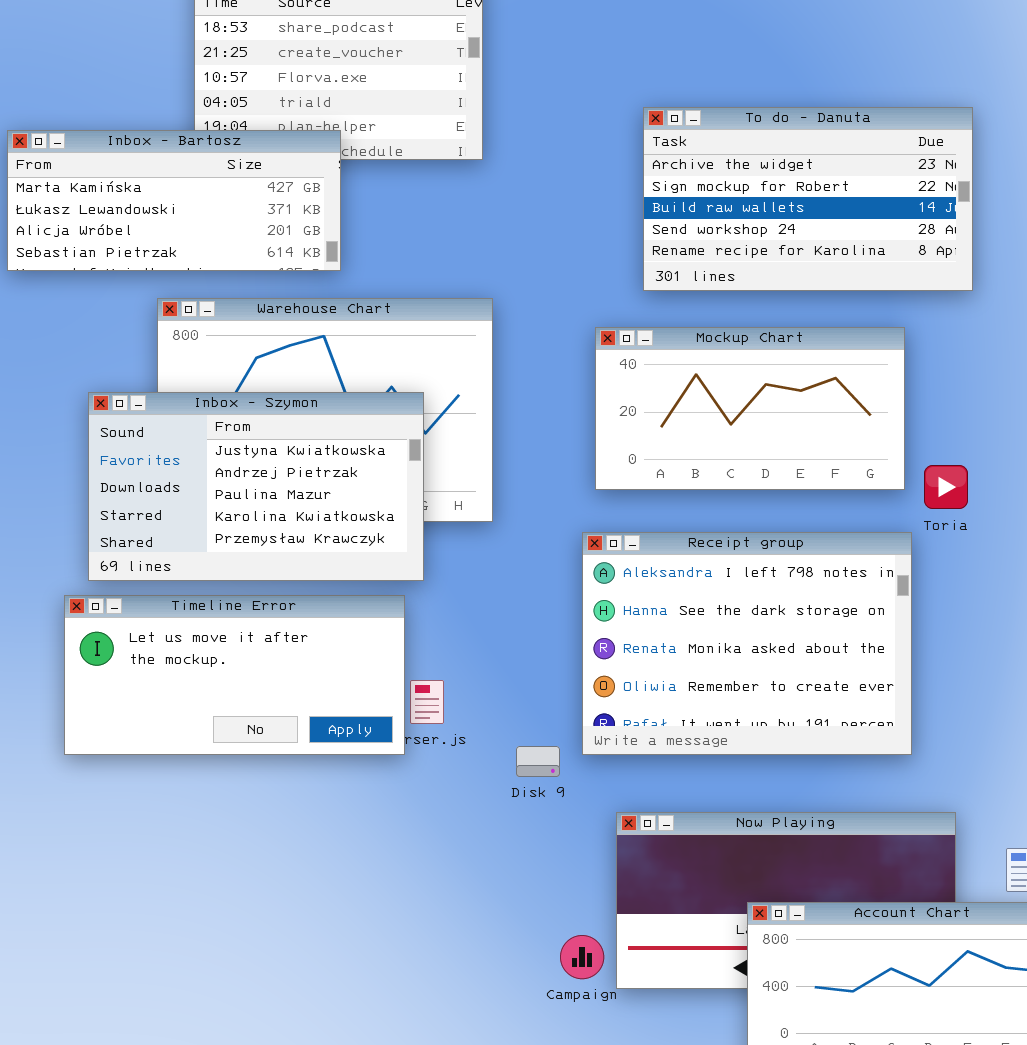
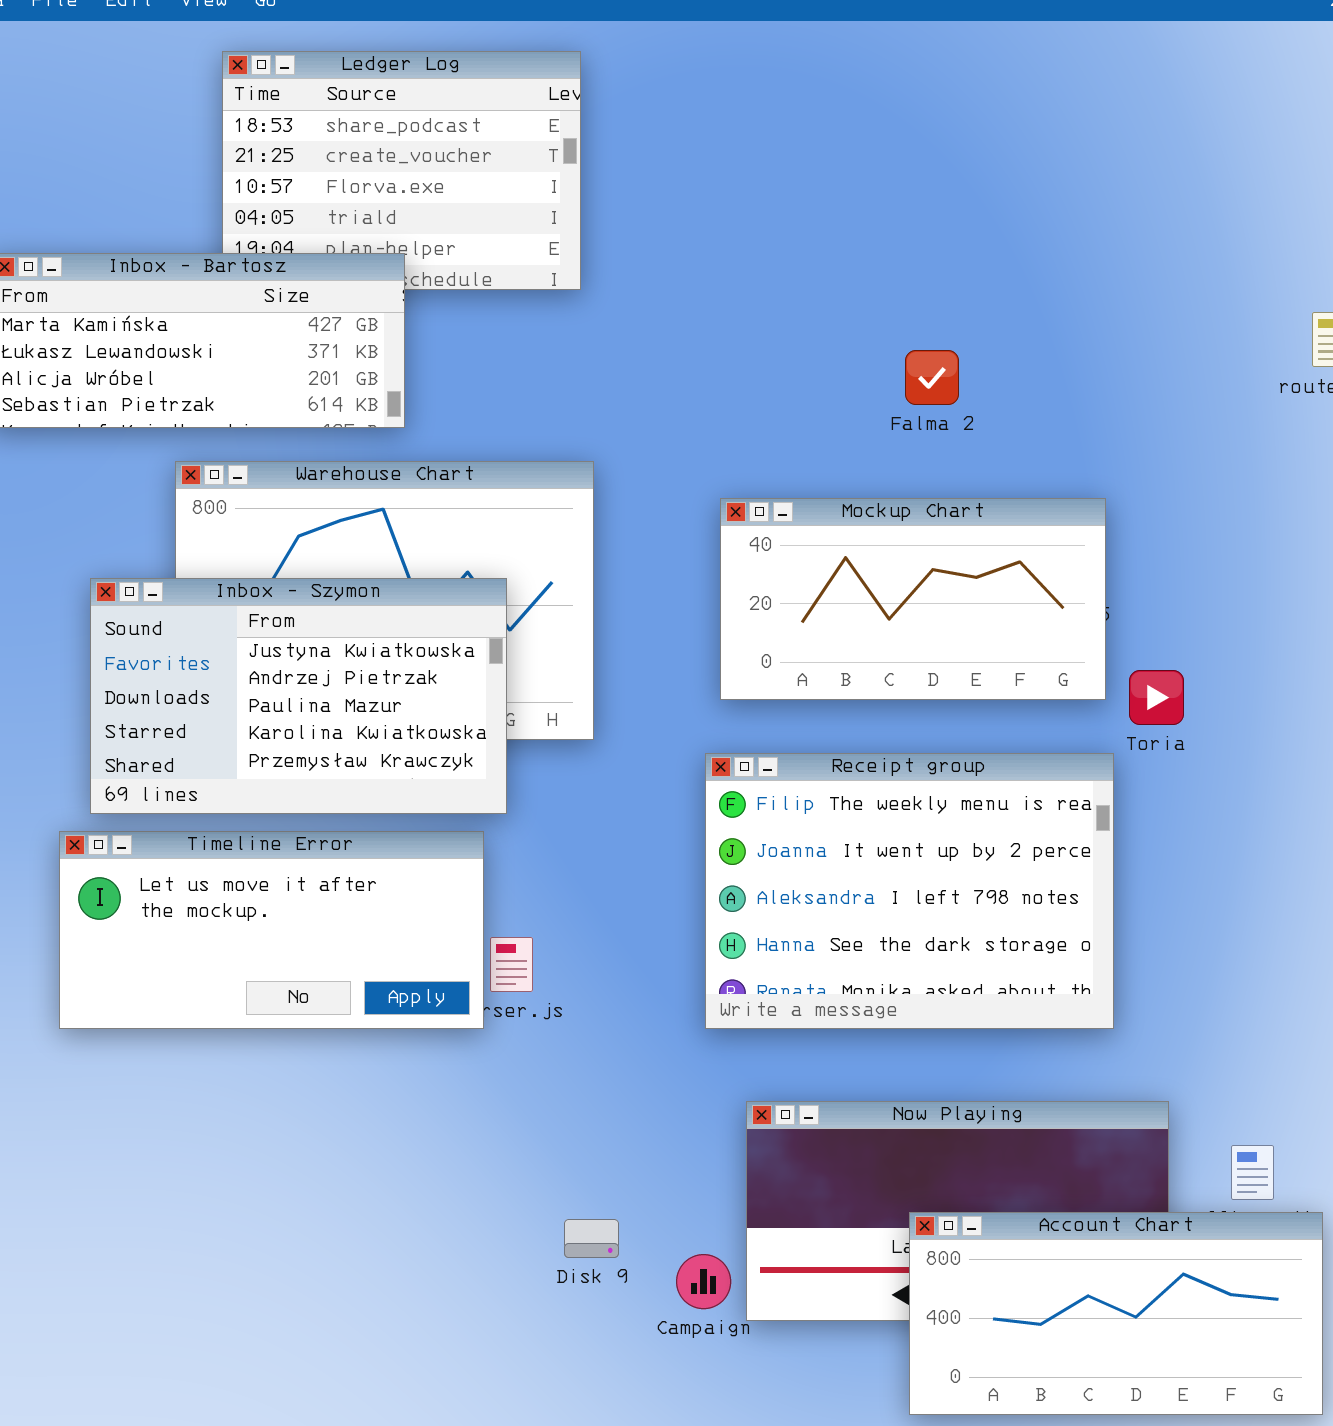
To do - Danuta: [643,107,973,291] -> none, closed
Receipt group: [582,532,912,755] -> [705,753,1114,1029], scrolled up 2 rows
Disk 9: [516,746,560,777] -> [564,1219,619,1258], moved

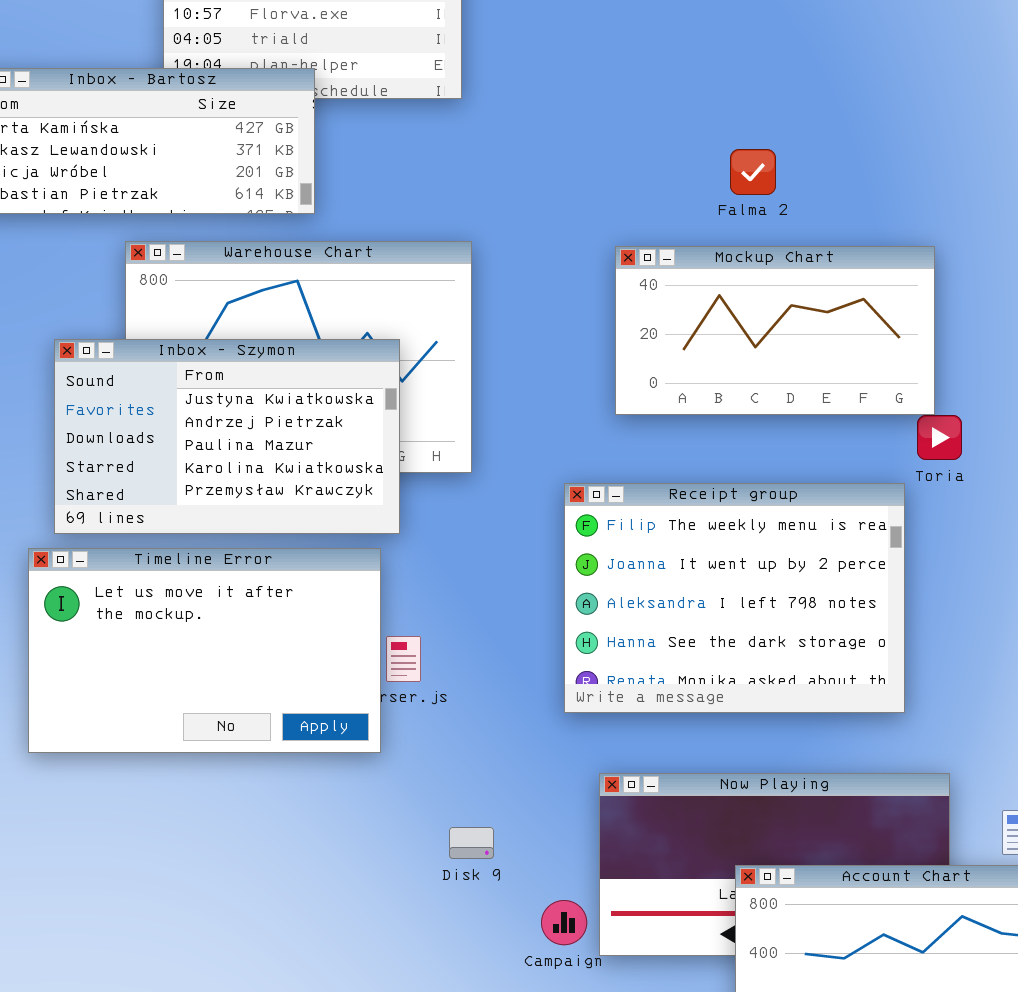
Mockup Chart: [720,498,1106,700] -> [615,246,935,415], moved
Timeline Error: [59,831,484,1029] -> [28,548,381,753], resized
Disk 9: [564,1219,619,1258] -> [449,827,494,859], moved

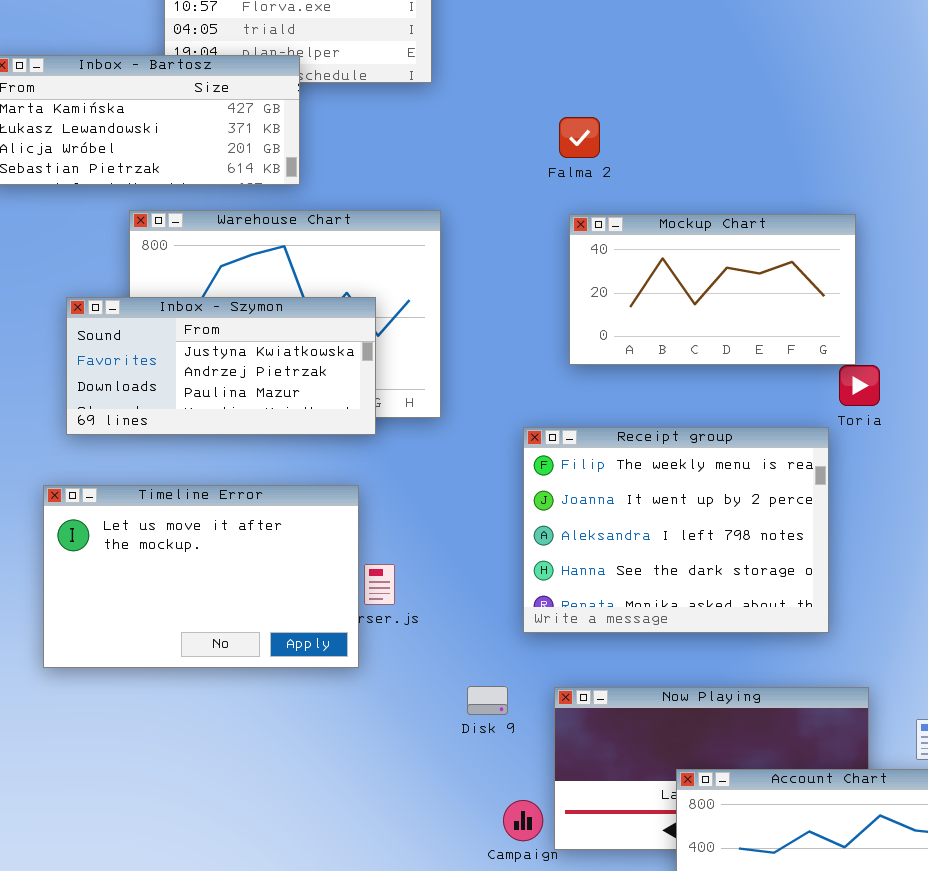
Falma 2: [730,149,776,195] -> [559,117,600,158], moved
Inbox - Szymon: [54,339,400,534] -> [66,297,376,435], resized
Disk 9: [449,827,494,859] -> [467,686,508,715], moved

